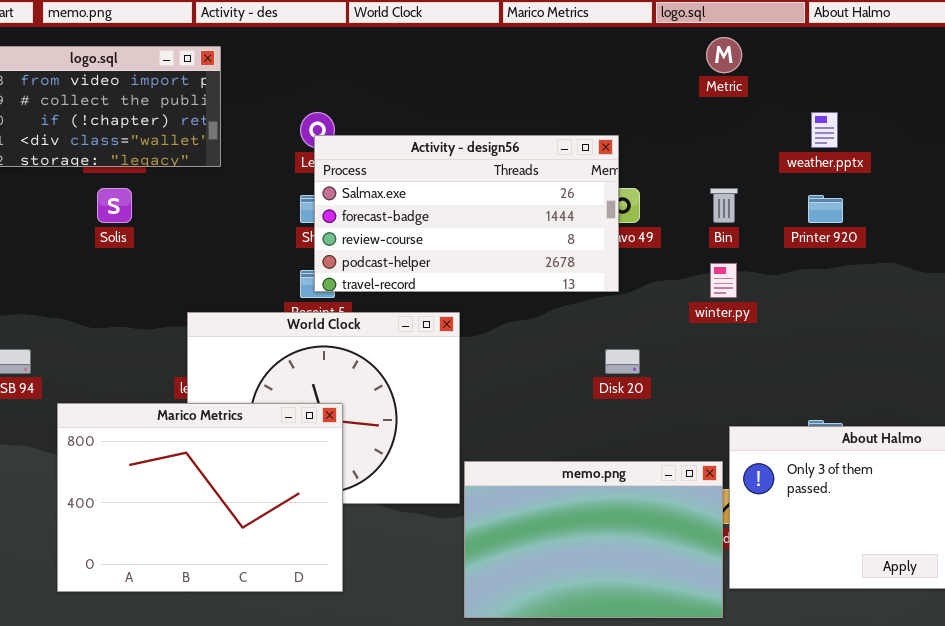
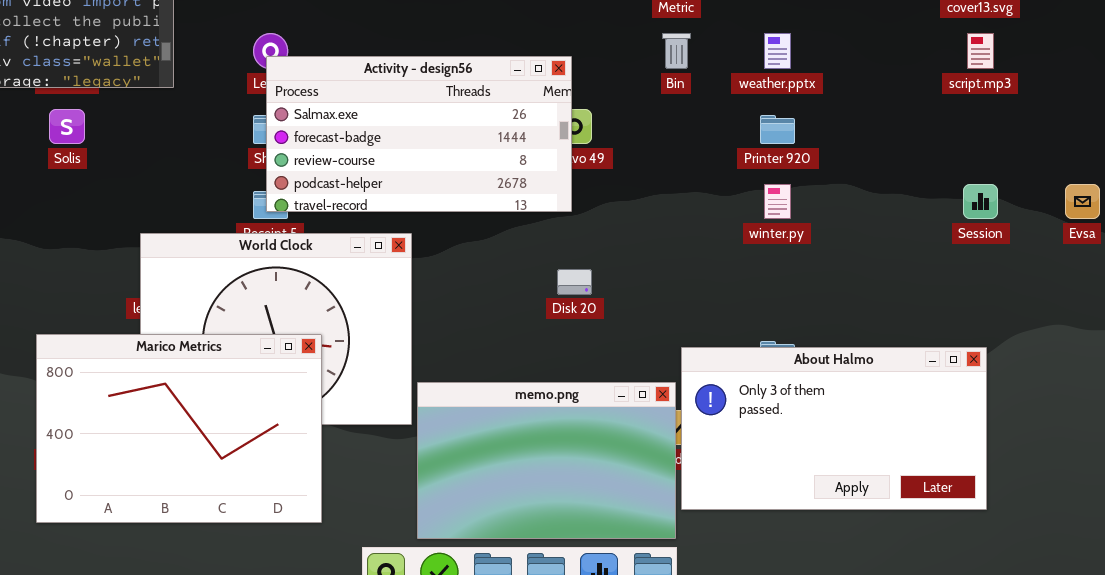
Bin: [710,188,738,223] -> [662,33,691,69], moved
winter.py: [710,263,737,298] -> [764,184,791,219], moved
Marico Metrics: [57,403,343,592] -> [36,334,322,523], moved

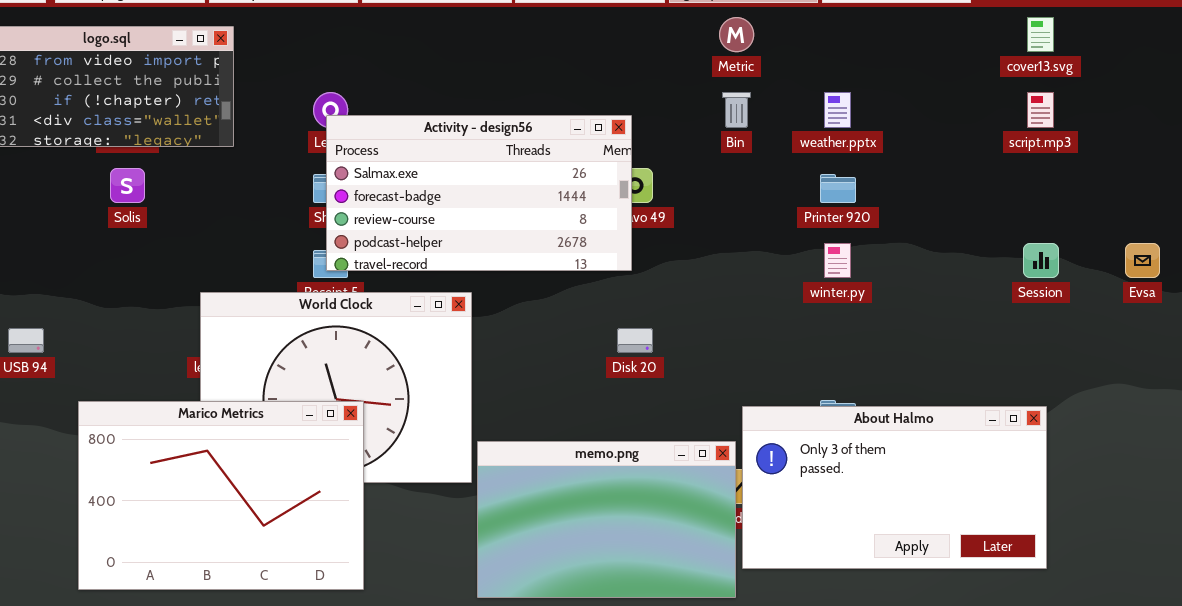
Marico Metrics: [36,334,322,523] -> [78,401,364,590], moved

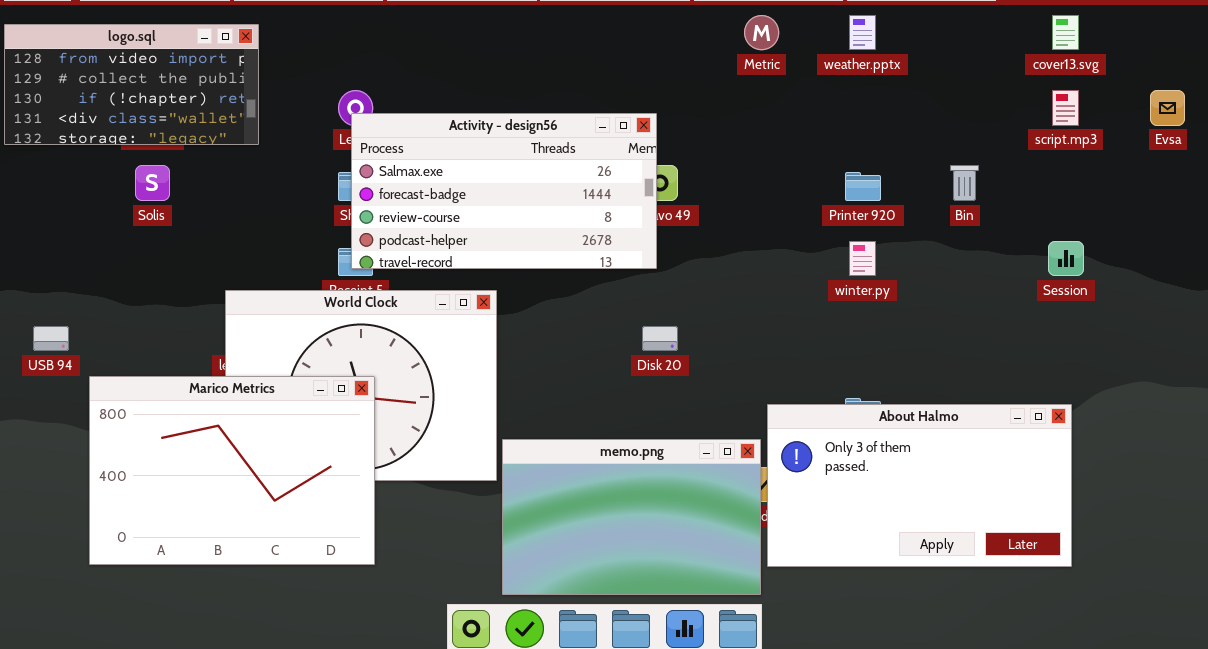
Bin: [722,92,751,128] -> [950,165,979,201], moved
weather.pptx: [824,92,851,128] -> [849,15,876,50], moved
Evsa: [1125,243,1160,278] -> [1150,90,1185,126], moved
Marico Metrics: [78,401,364,590] -> [89,376,375,565], moved

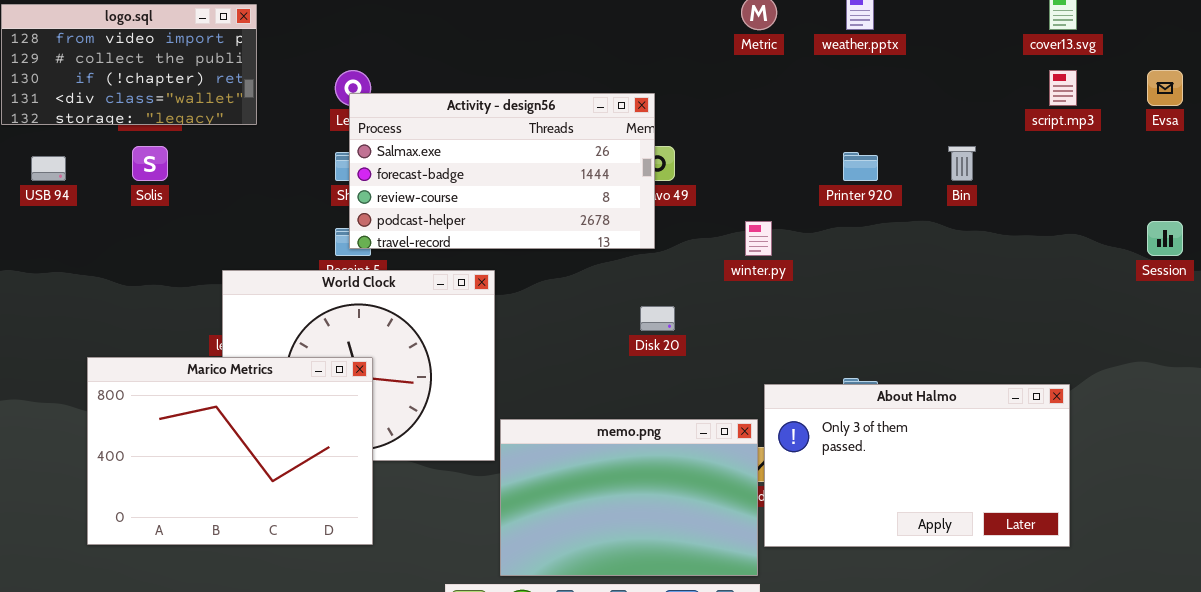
winter.py: [849,241,876,276] -> [745,221,772,256], moved
Session: [1048,241,1084,276] -> [1147,221,1183,256], moved
USB 94: [33,326,69,351] -> [31,156,66,181], moved

